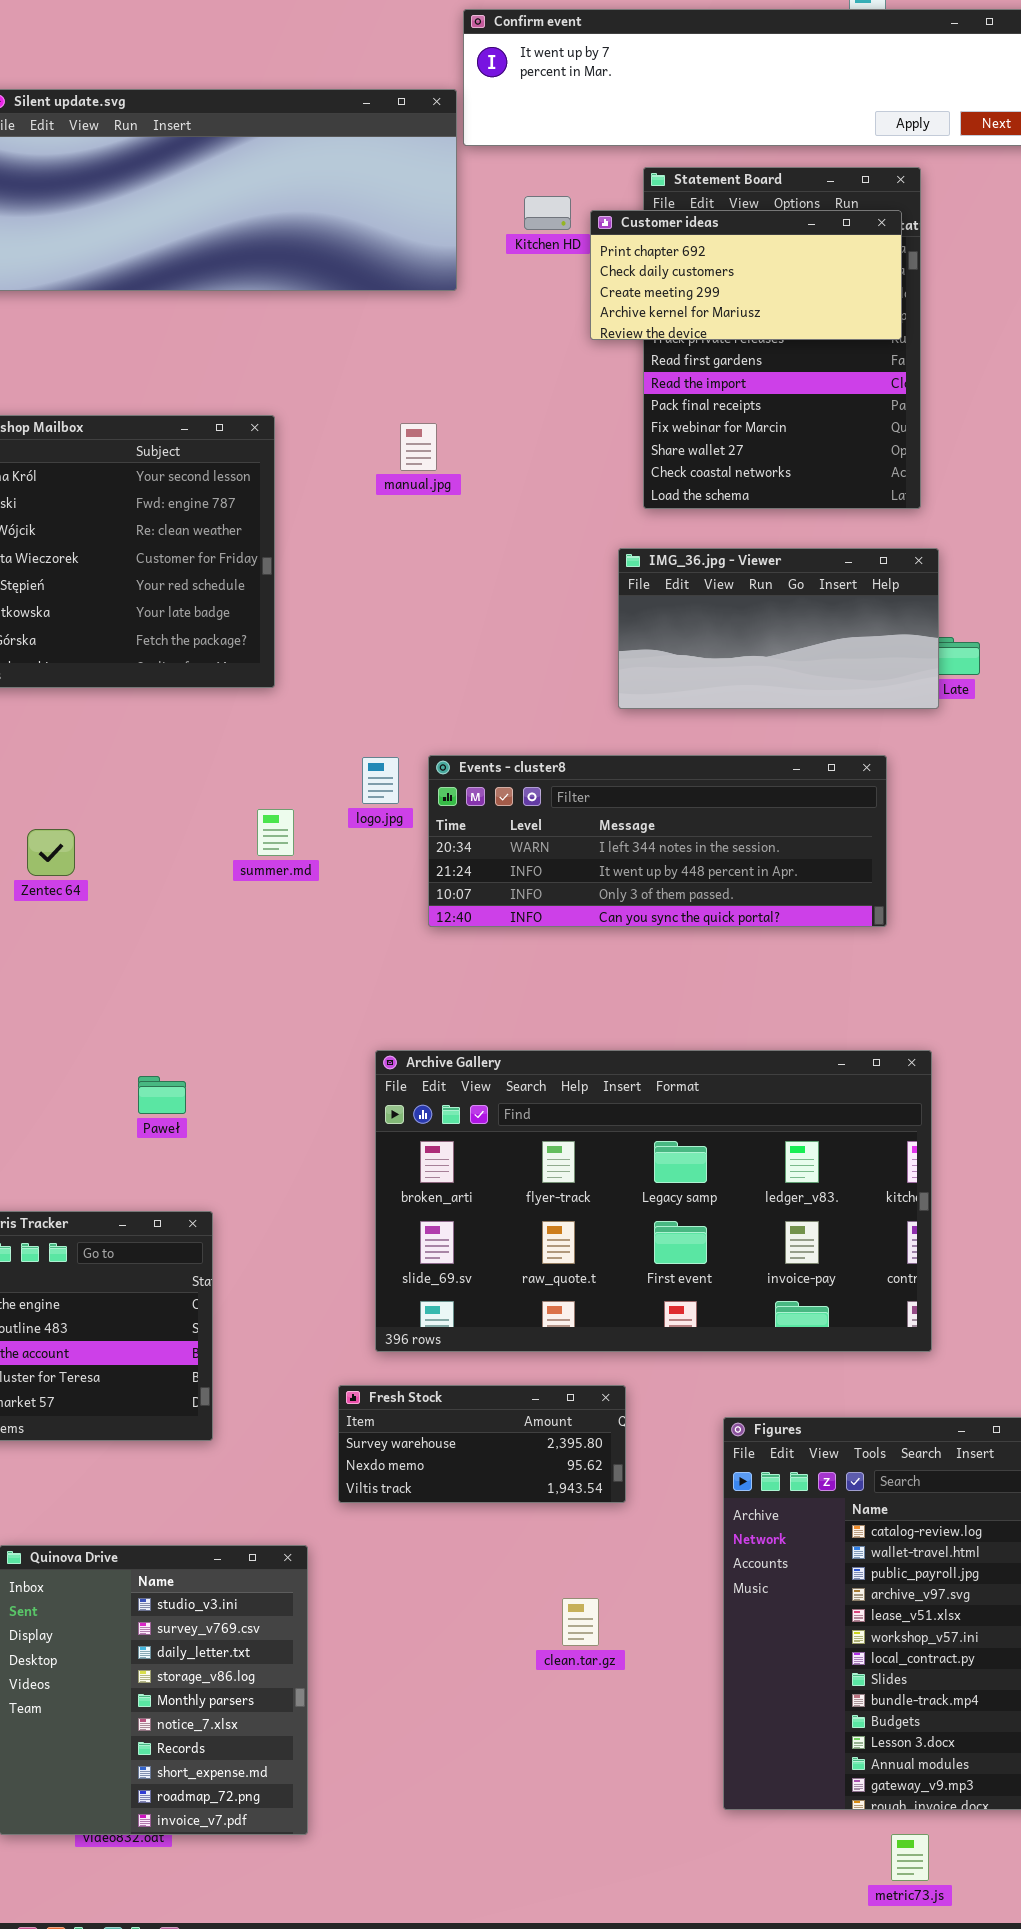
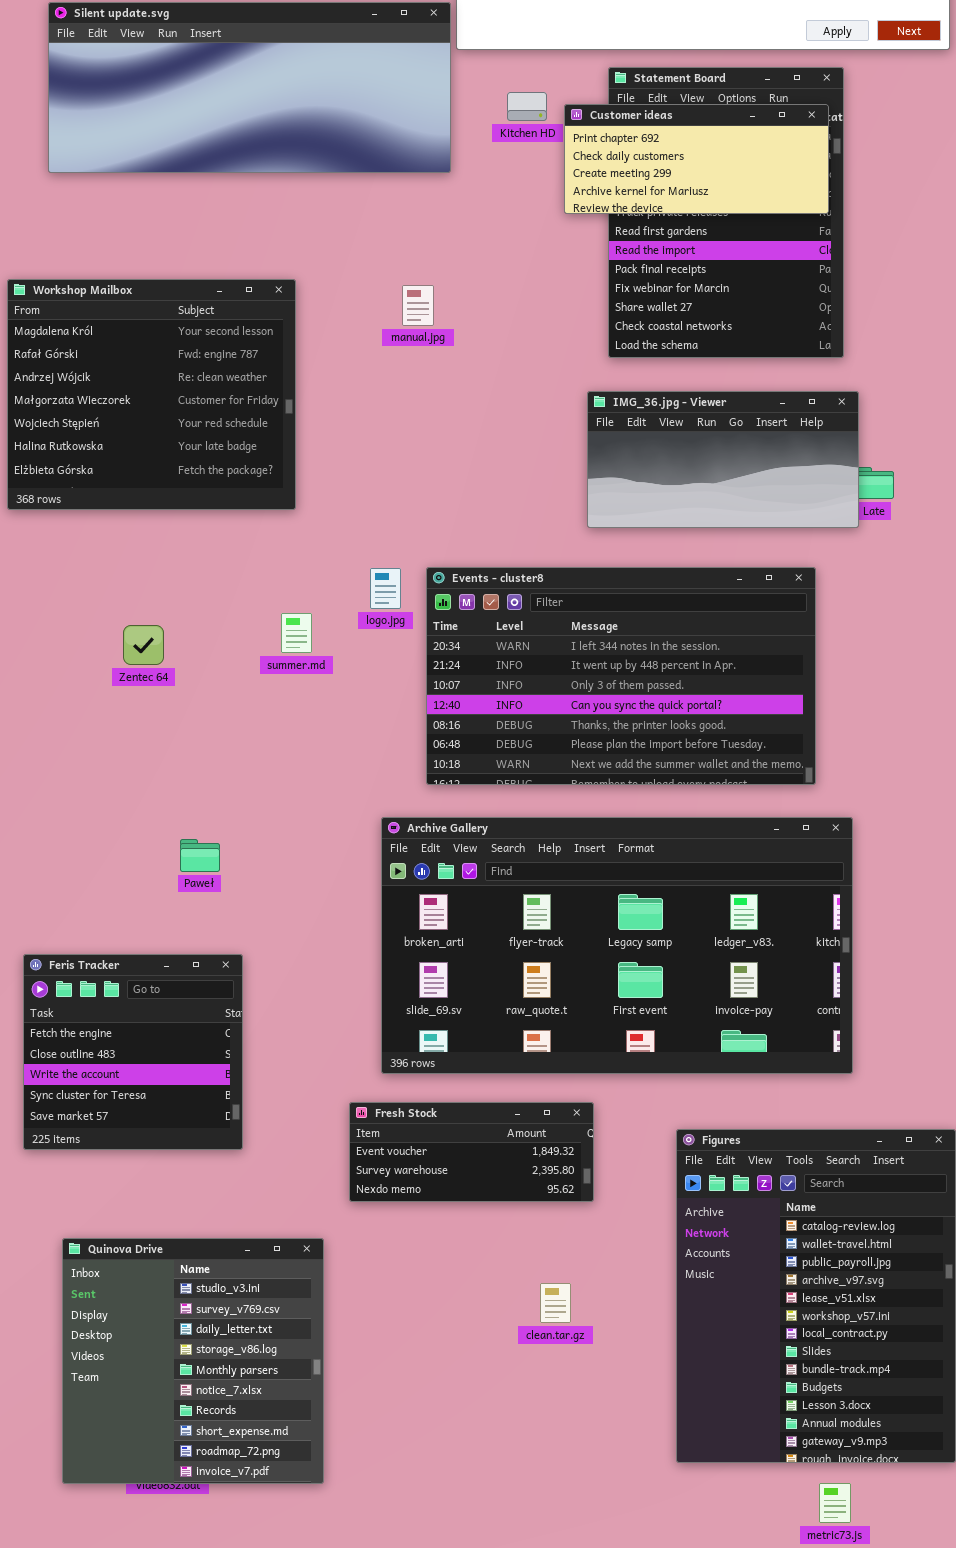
Events - cluster8: [428,755,887,927] -> [426,567,816,785], resized
Zentec 64: [27,829,75,876] -> [123,625,164,665], moved
Fresh Stock: [338,1385,626,1503] -> [349,1102,594,1202], scrolled up 1 row

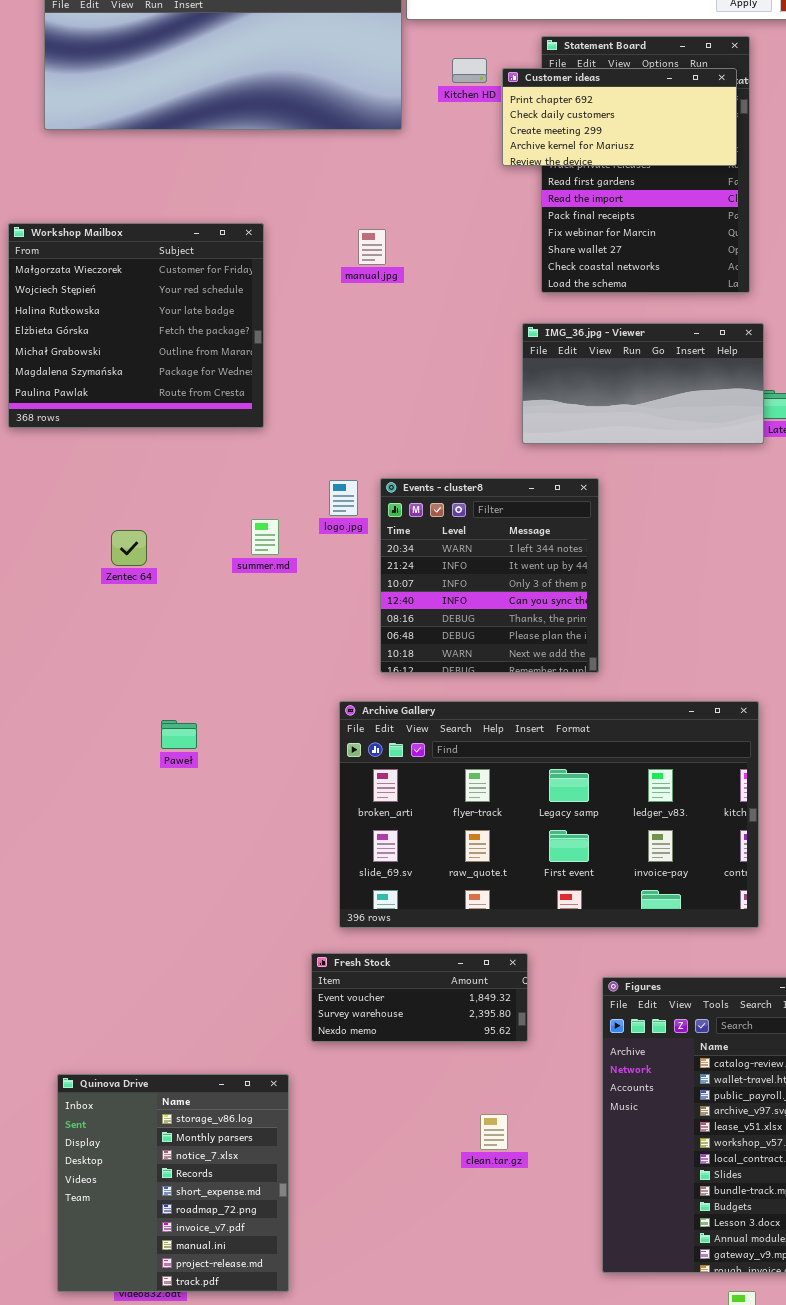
Workshop Mailbox: [7,279,296,510] -> [8,223,264,428], scrolled down 3 rows
Events - cluster8: [426,567,816,785] -> [380,478,599,673], resized
Feris Tracker: [23,954,243,1150] -> none, closed
Quinova Drive: [62,1238,324,1484] -> [57,1074,289,1292], scrolled down 3 rows

